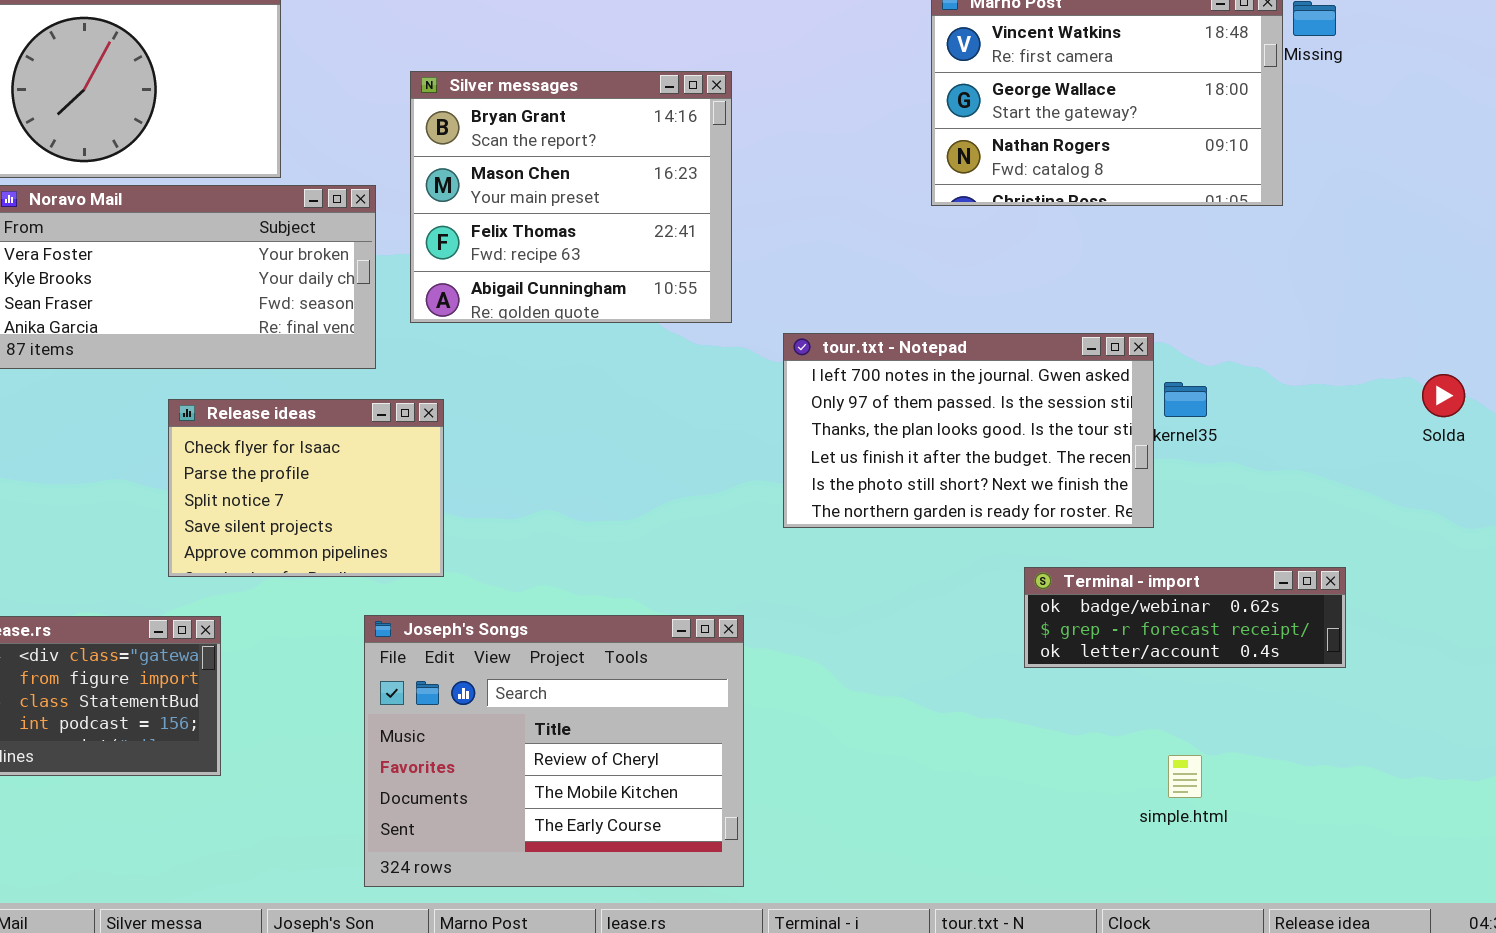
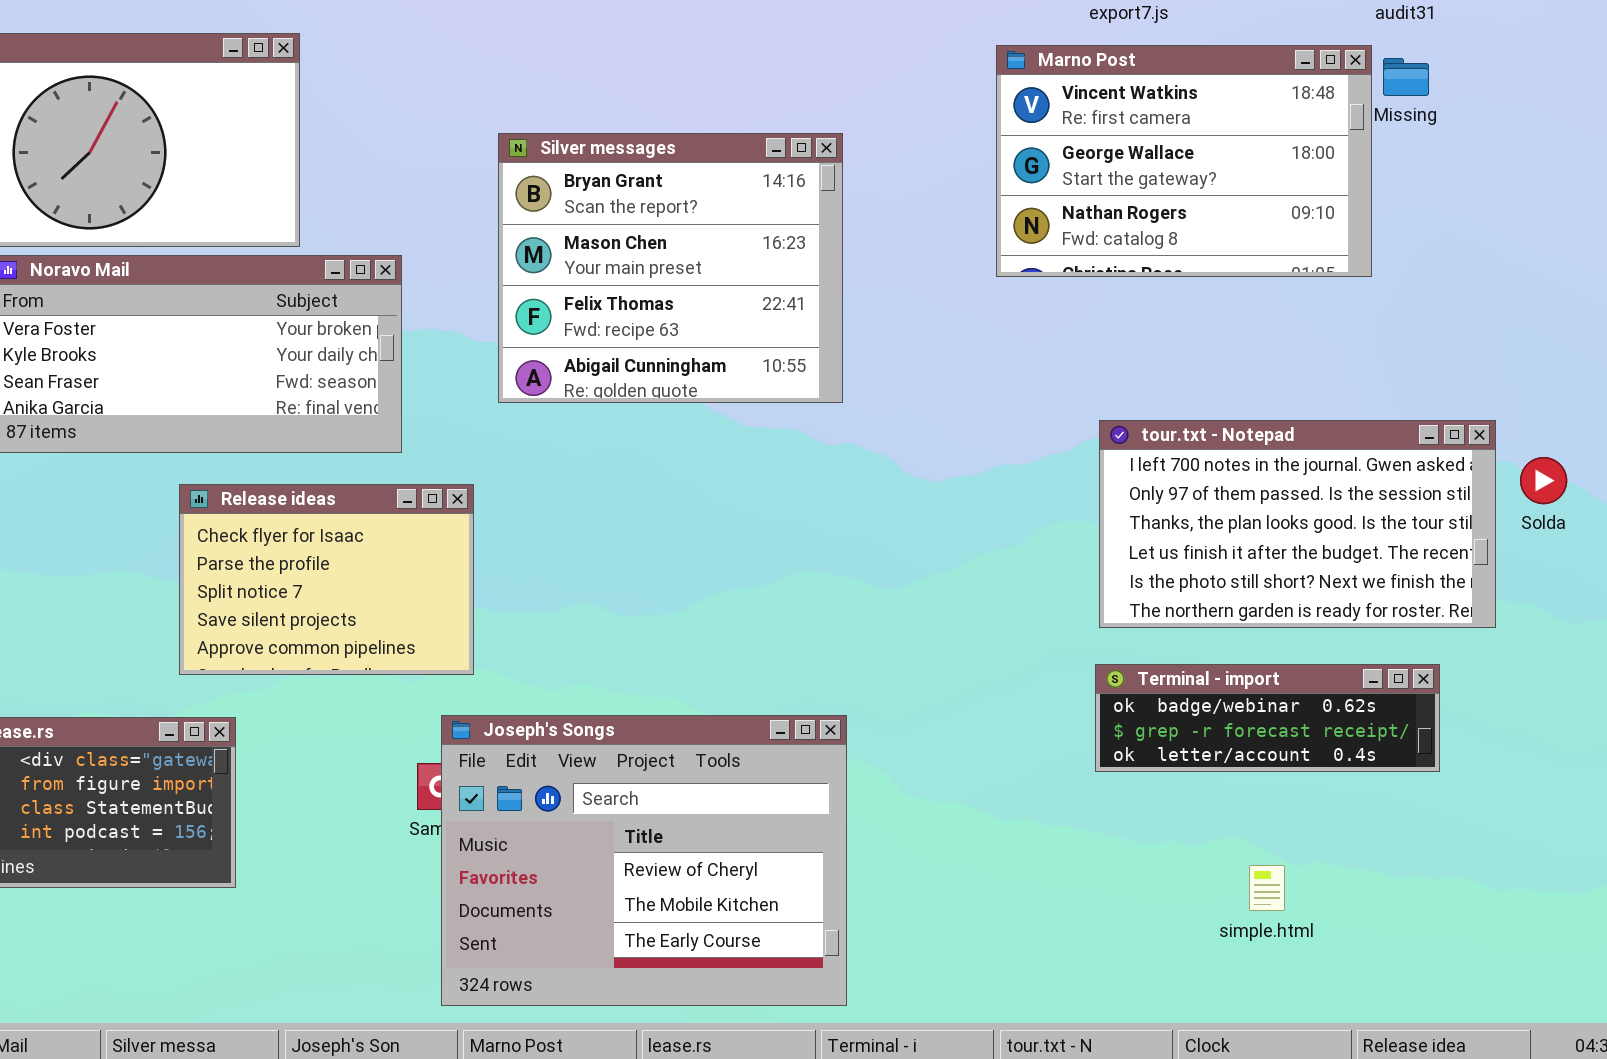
Silver messages: [410,71,732,323] -> [498,133,843,403], moved
tour.txt - Notepad: [783,333,1154,528] -> [1099,420,1496,628], moved
Joseph's Songs: [364,615,744,887] -> [441,715,847,1006], moved

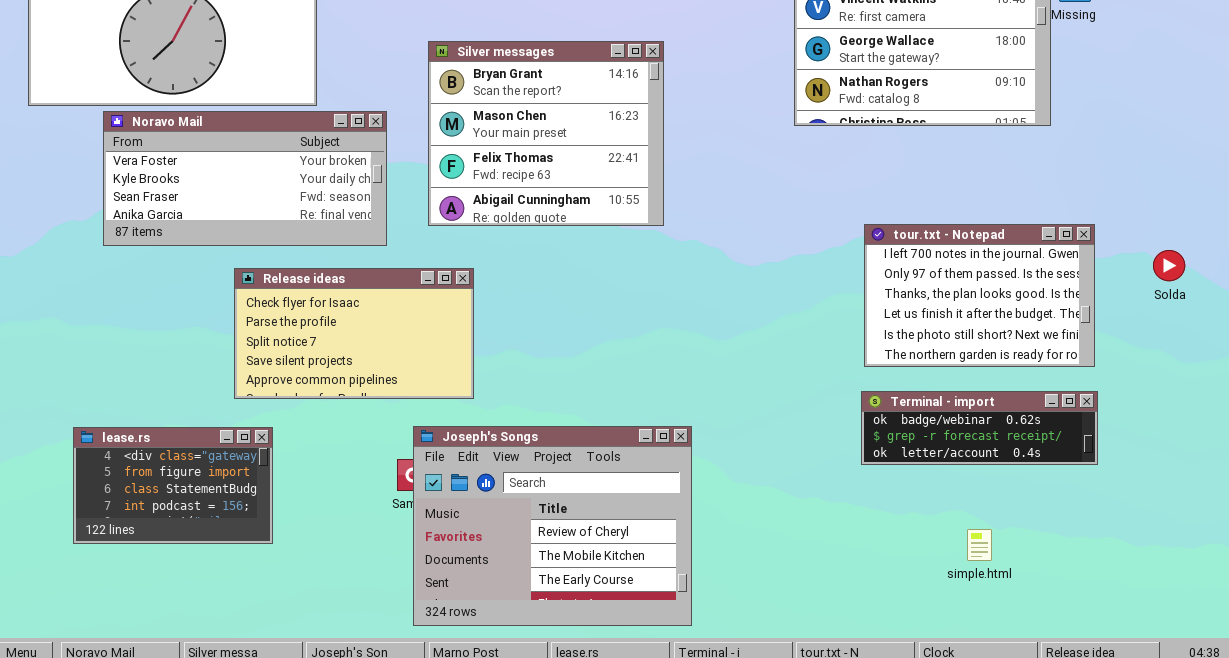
Silver messages: [498,133,843,403] -> [428,41,664,226], moved
tour.txt - Notepad: [1099,420,1496,628] -> [864,224,1095,367], resized
Release ideas: [179,484,474,675] -> [234,268,474,399], resized

